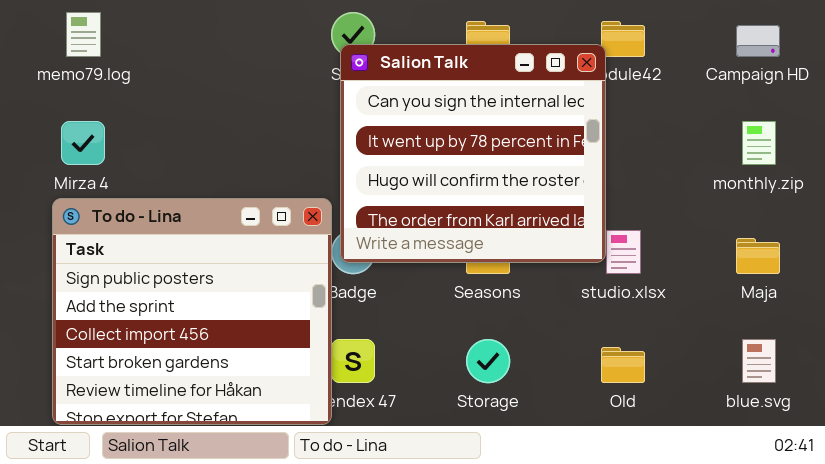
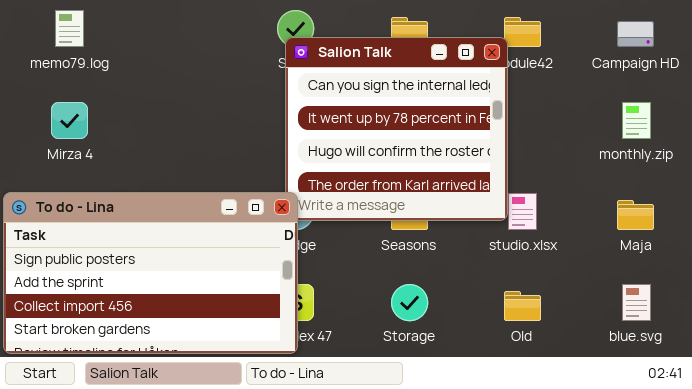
To do - Lina: [52,198,332,425] -> [3,192,298,354], moved, resized

